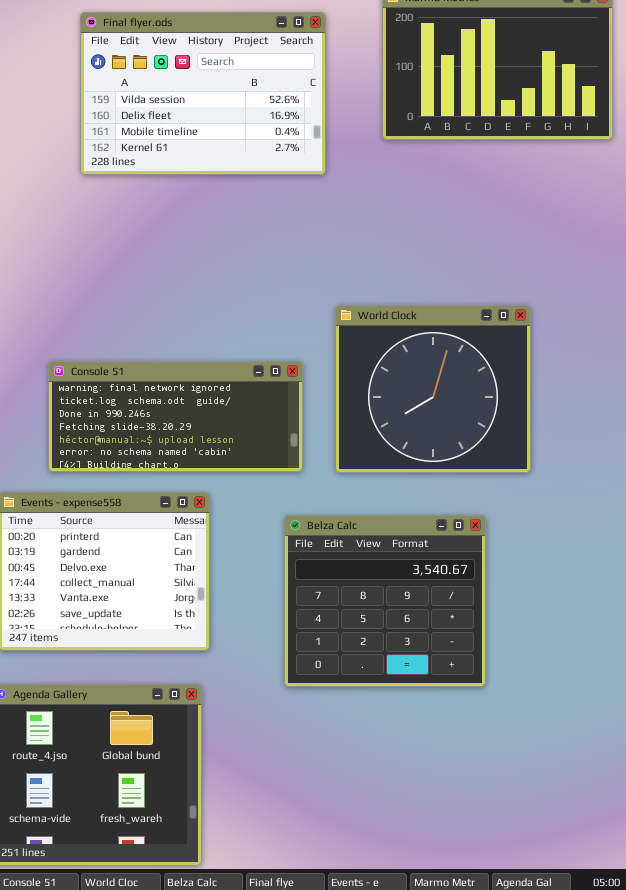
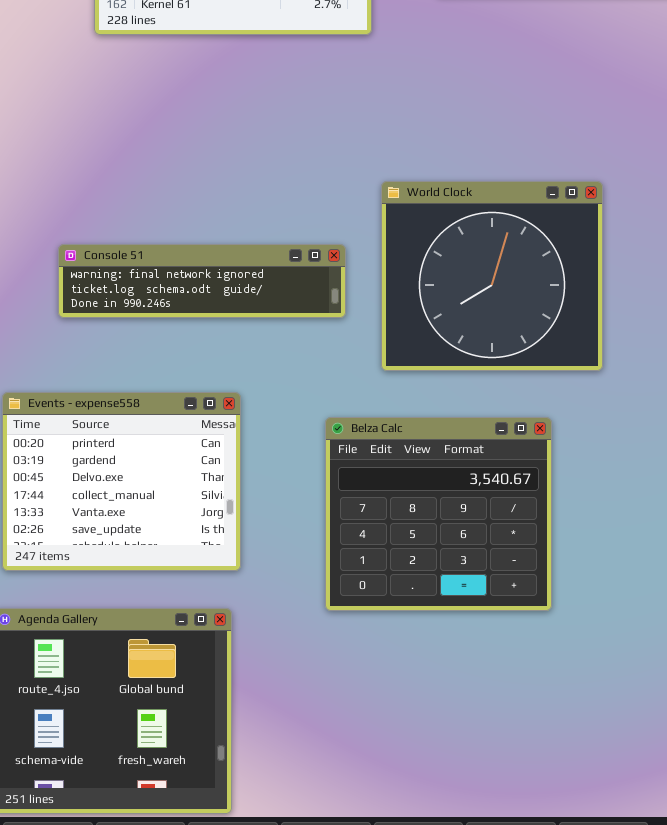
Console 51: [48,361,303,472] -> [58,244,346,318], resized

